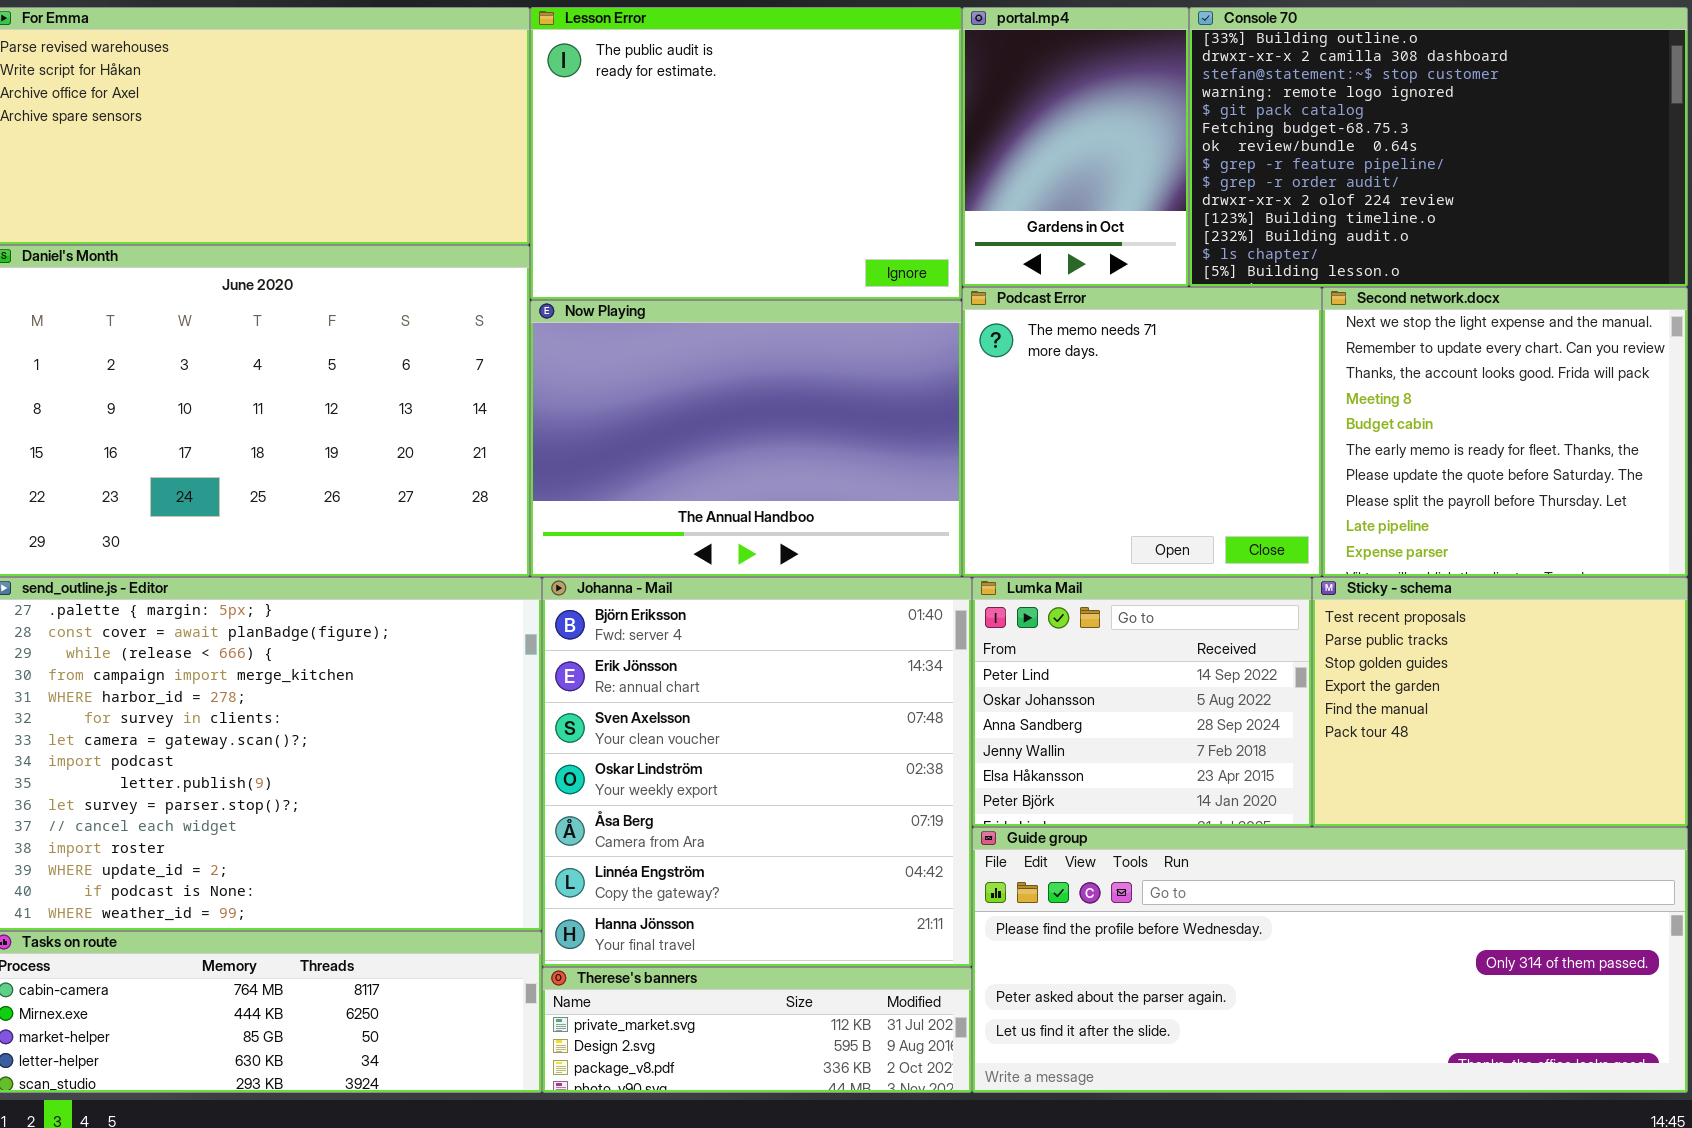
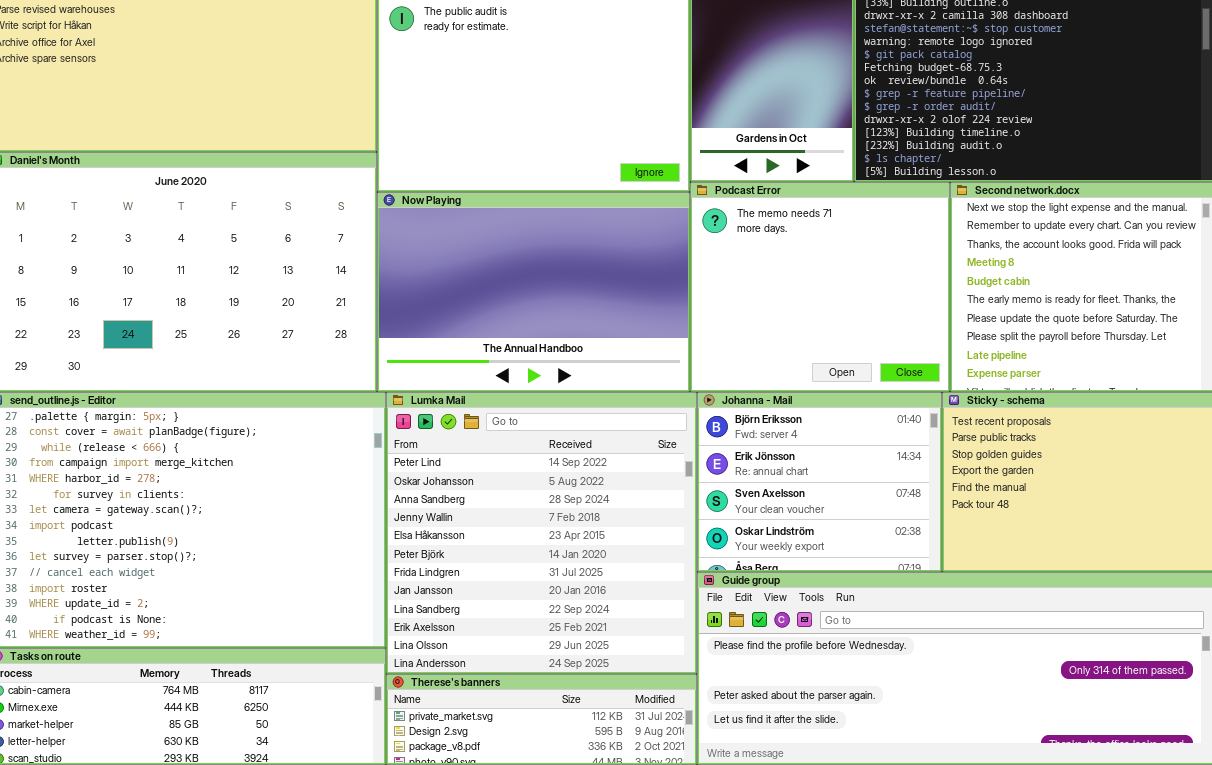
Johanna - Mail: [542,577,972,967] -> [697,392,942,572], moved, resized
Lumka Mail: [972,577,1312,827] -> [386,392,697,674], moved, resized

